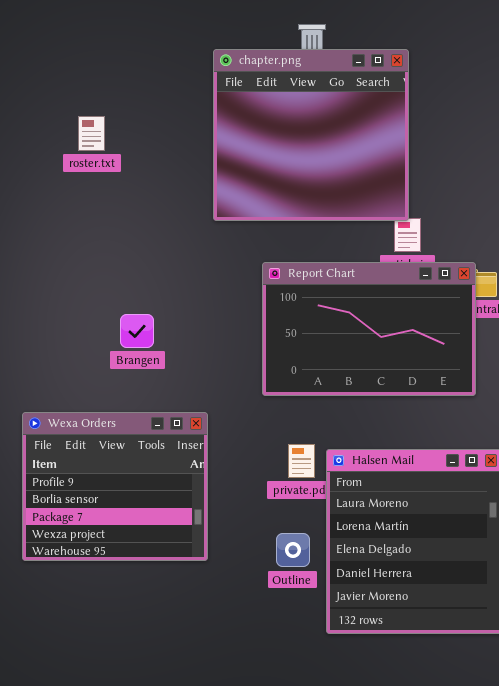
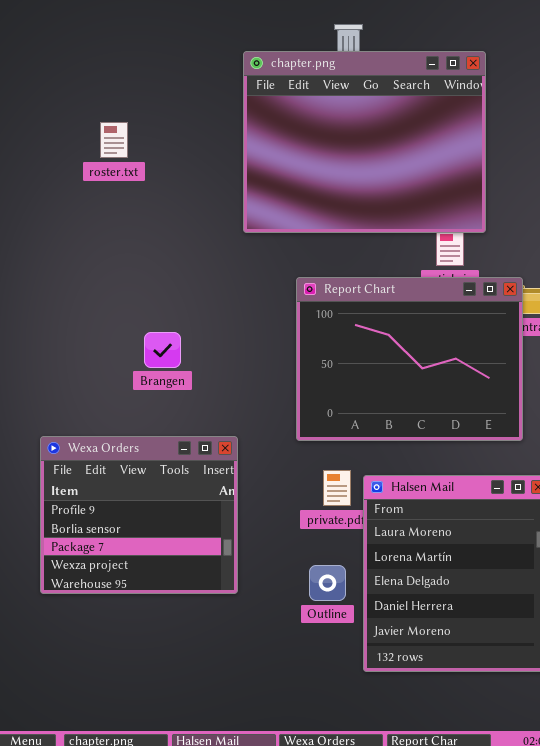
chapter.png: [213,49,409,221] -> [243,51,486,233], resized
Report Chart: [262,262,476,396] -> [296,277,523,441], resized

